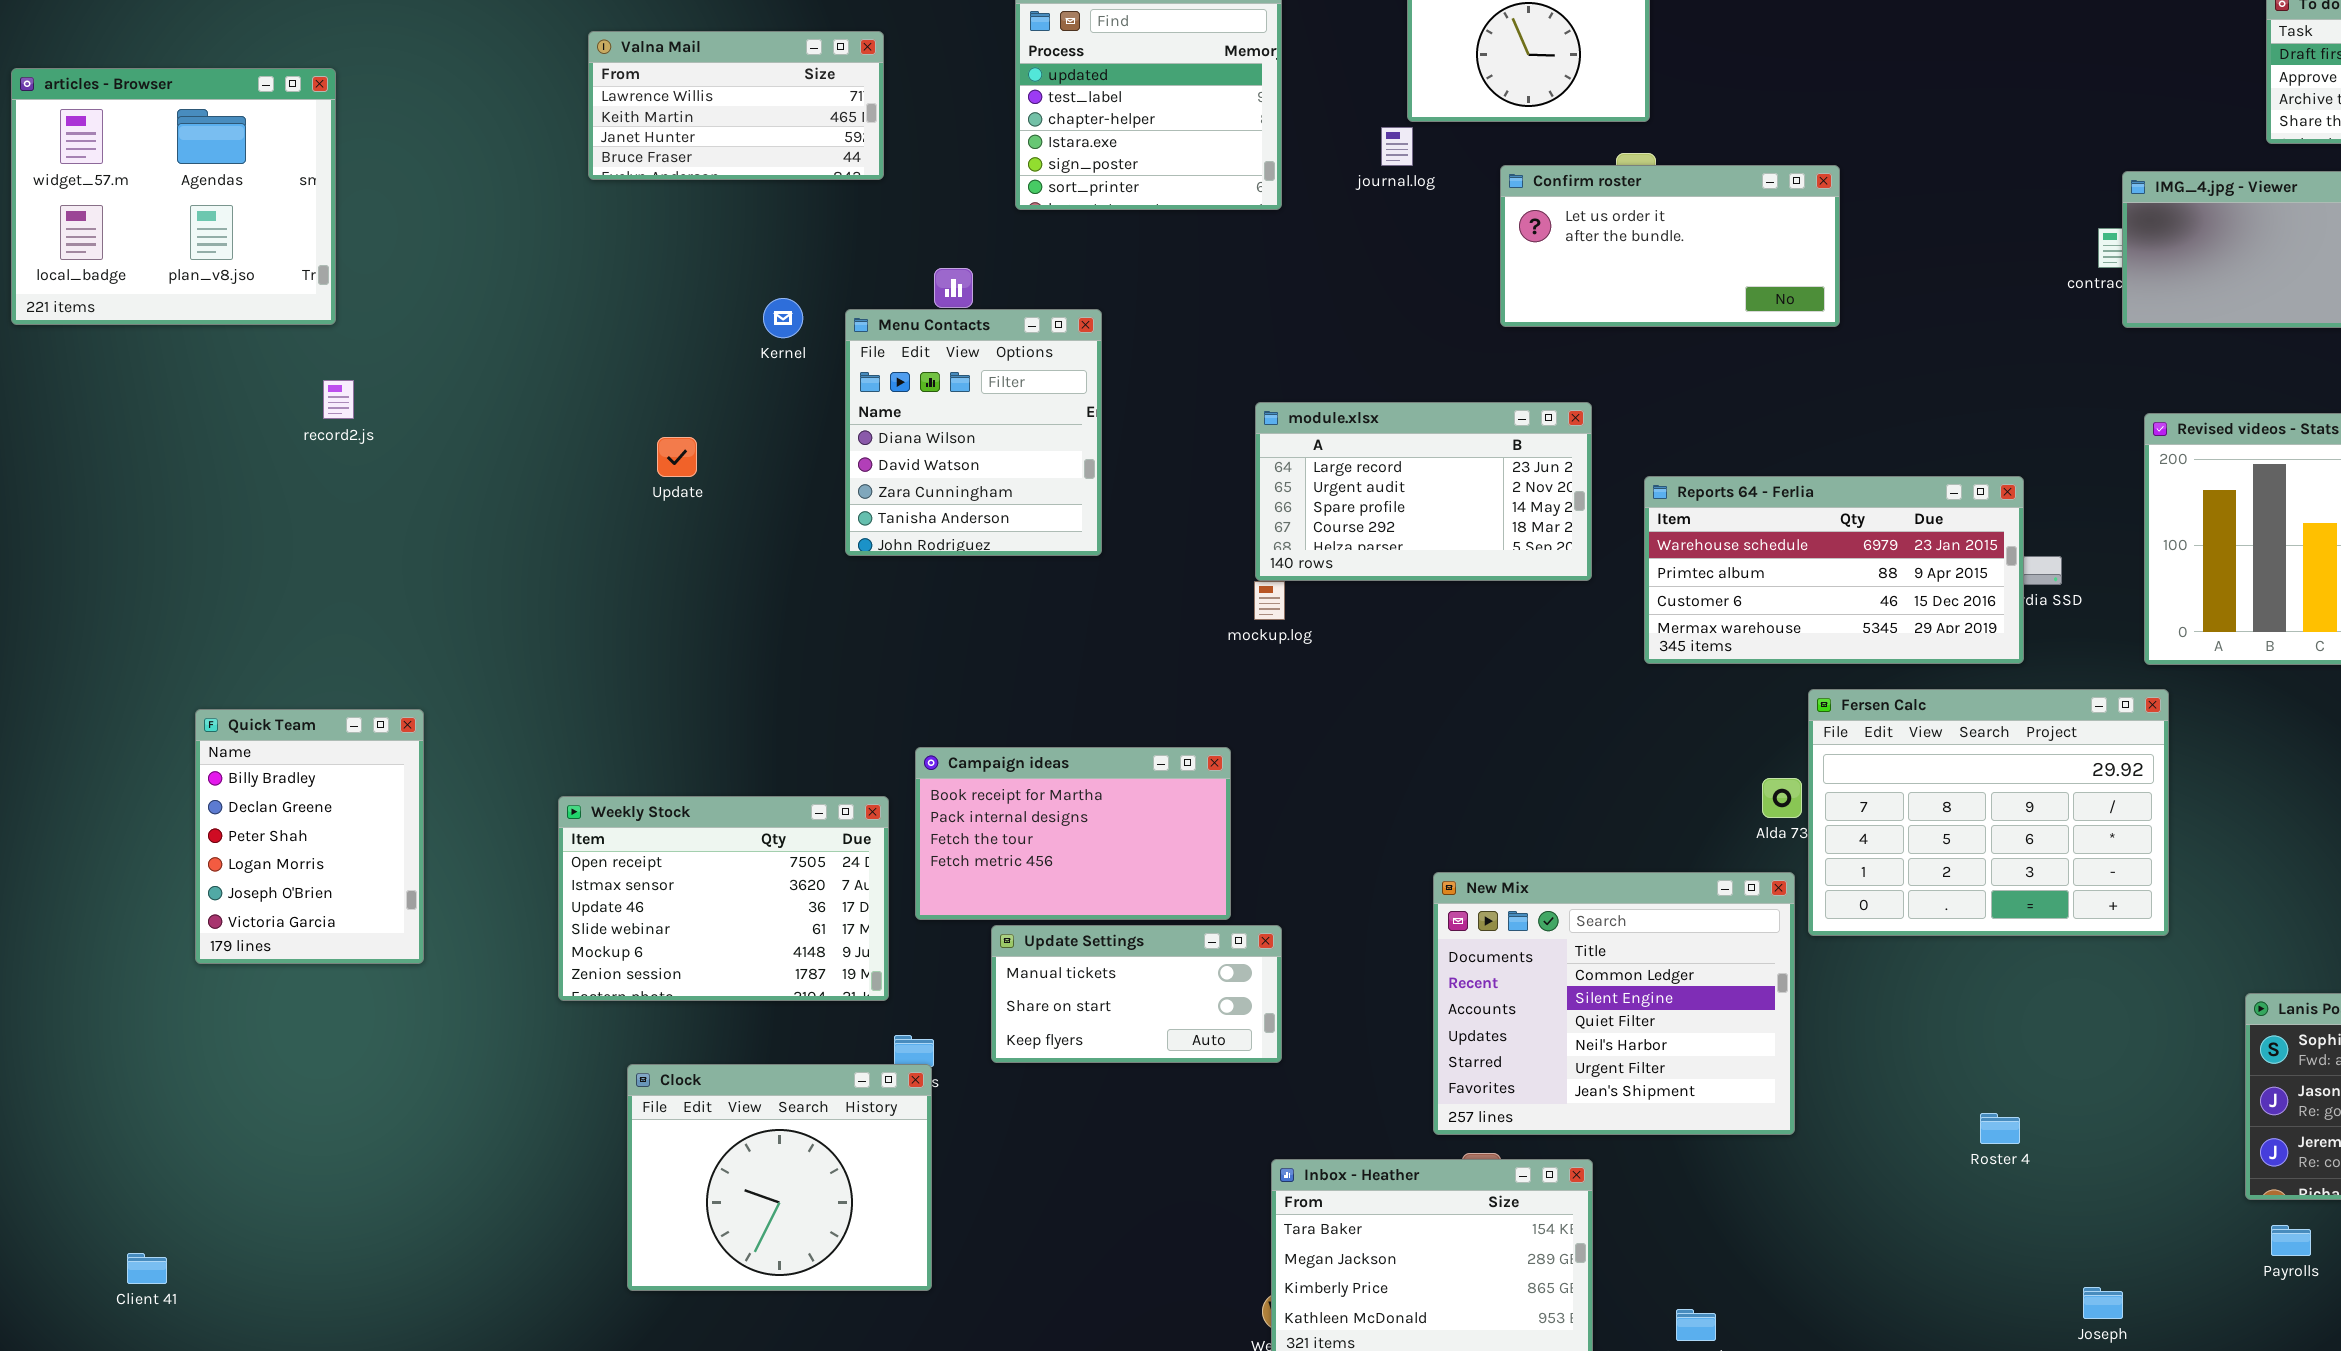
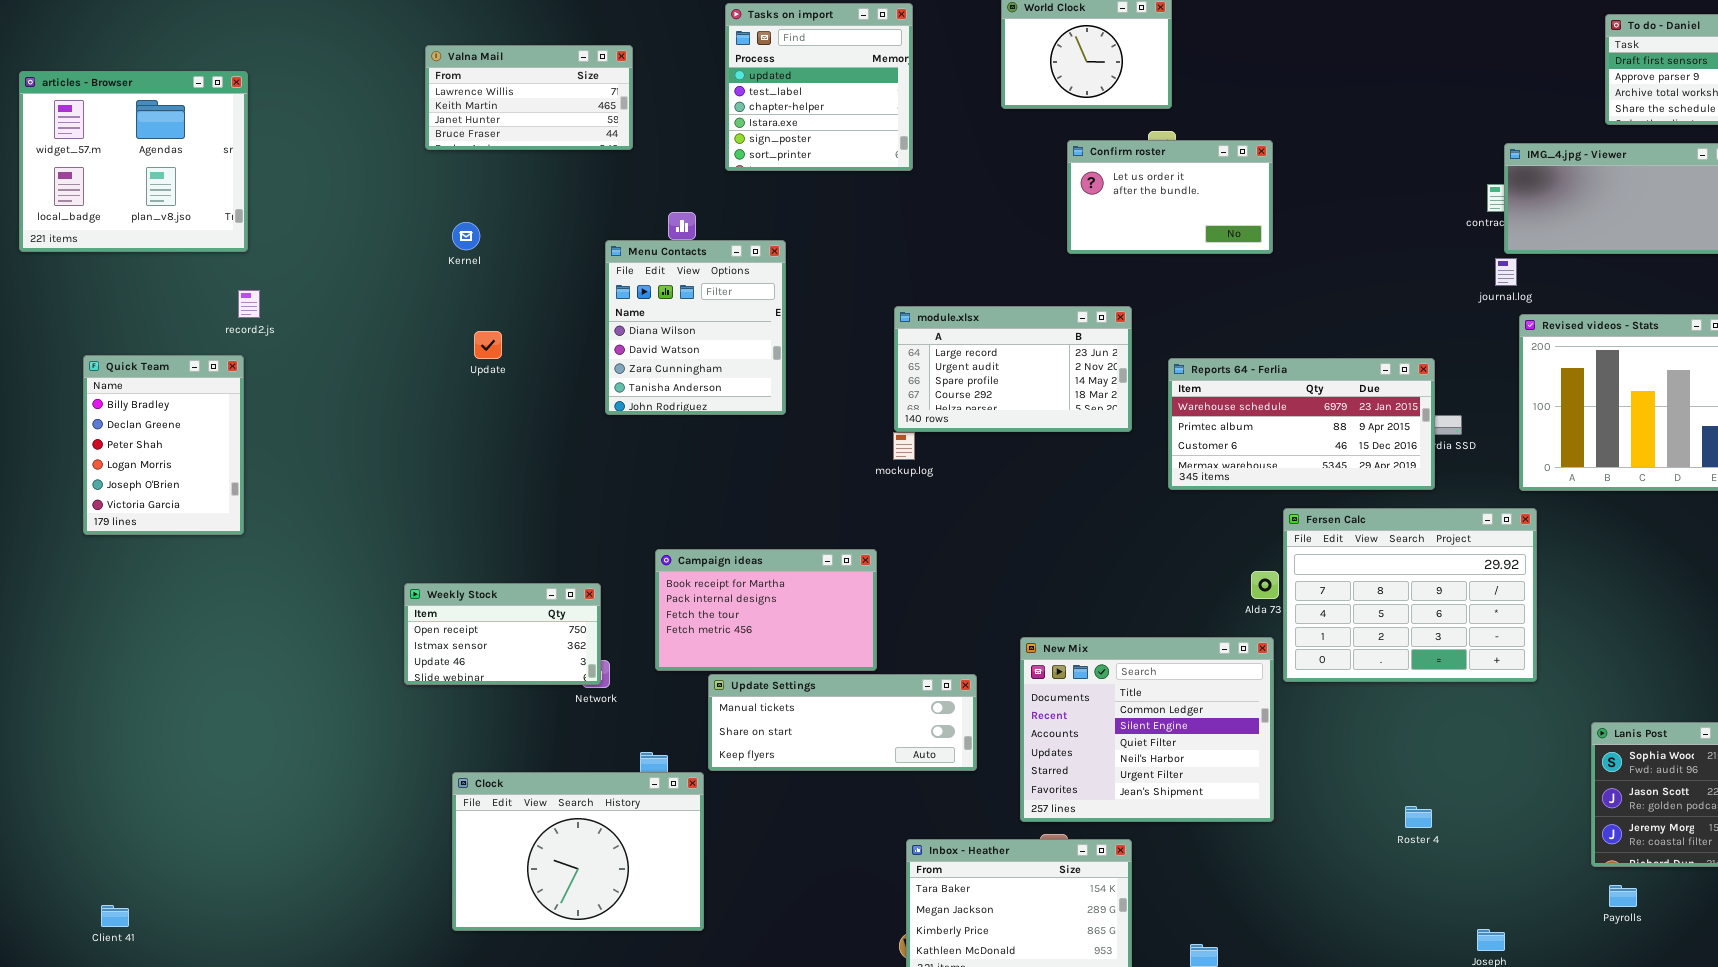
journal.log: [1381,127,1413,166] -> [1495,258,1517,286], moved
Confirm roster: [1500,165,1840,327] -> [1067,140,1273,254], resized
Kernel: [763,298,803,338] -> [452,222,480,250], moved
Quick Team: [195,709,424,964] -> [83,355,244,535], moved
Weekly Stock: [558,796,889,1001] -> [404,583,601,685], resized
Update Settings: [991,925,1282,1063] -> [708,674,977,771], resized
Clock: [627,1064,932,1291] -> [452,772,704,931], resized

